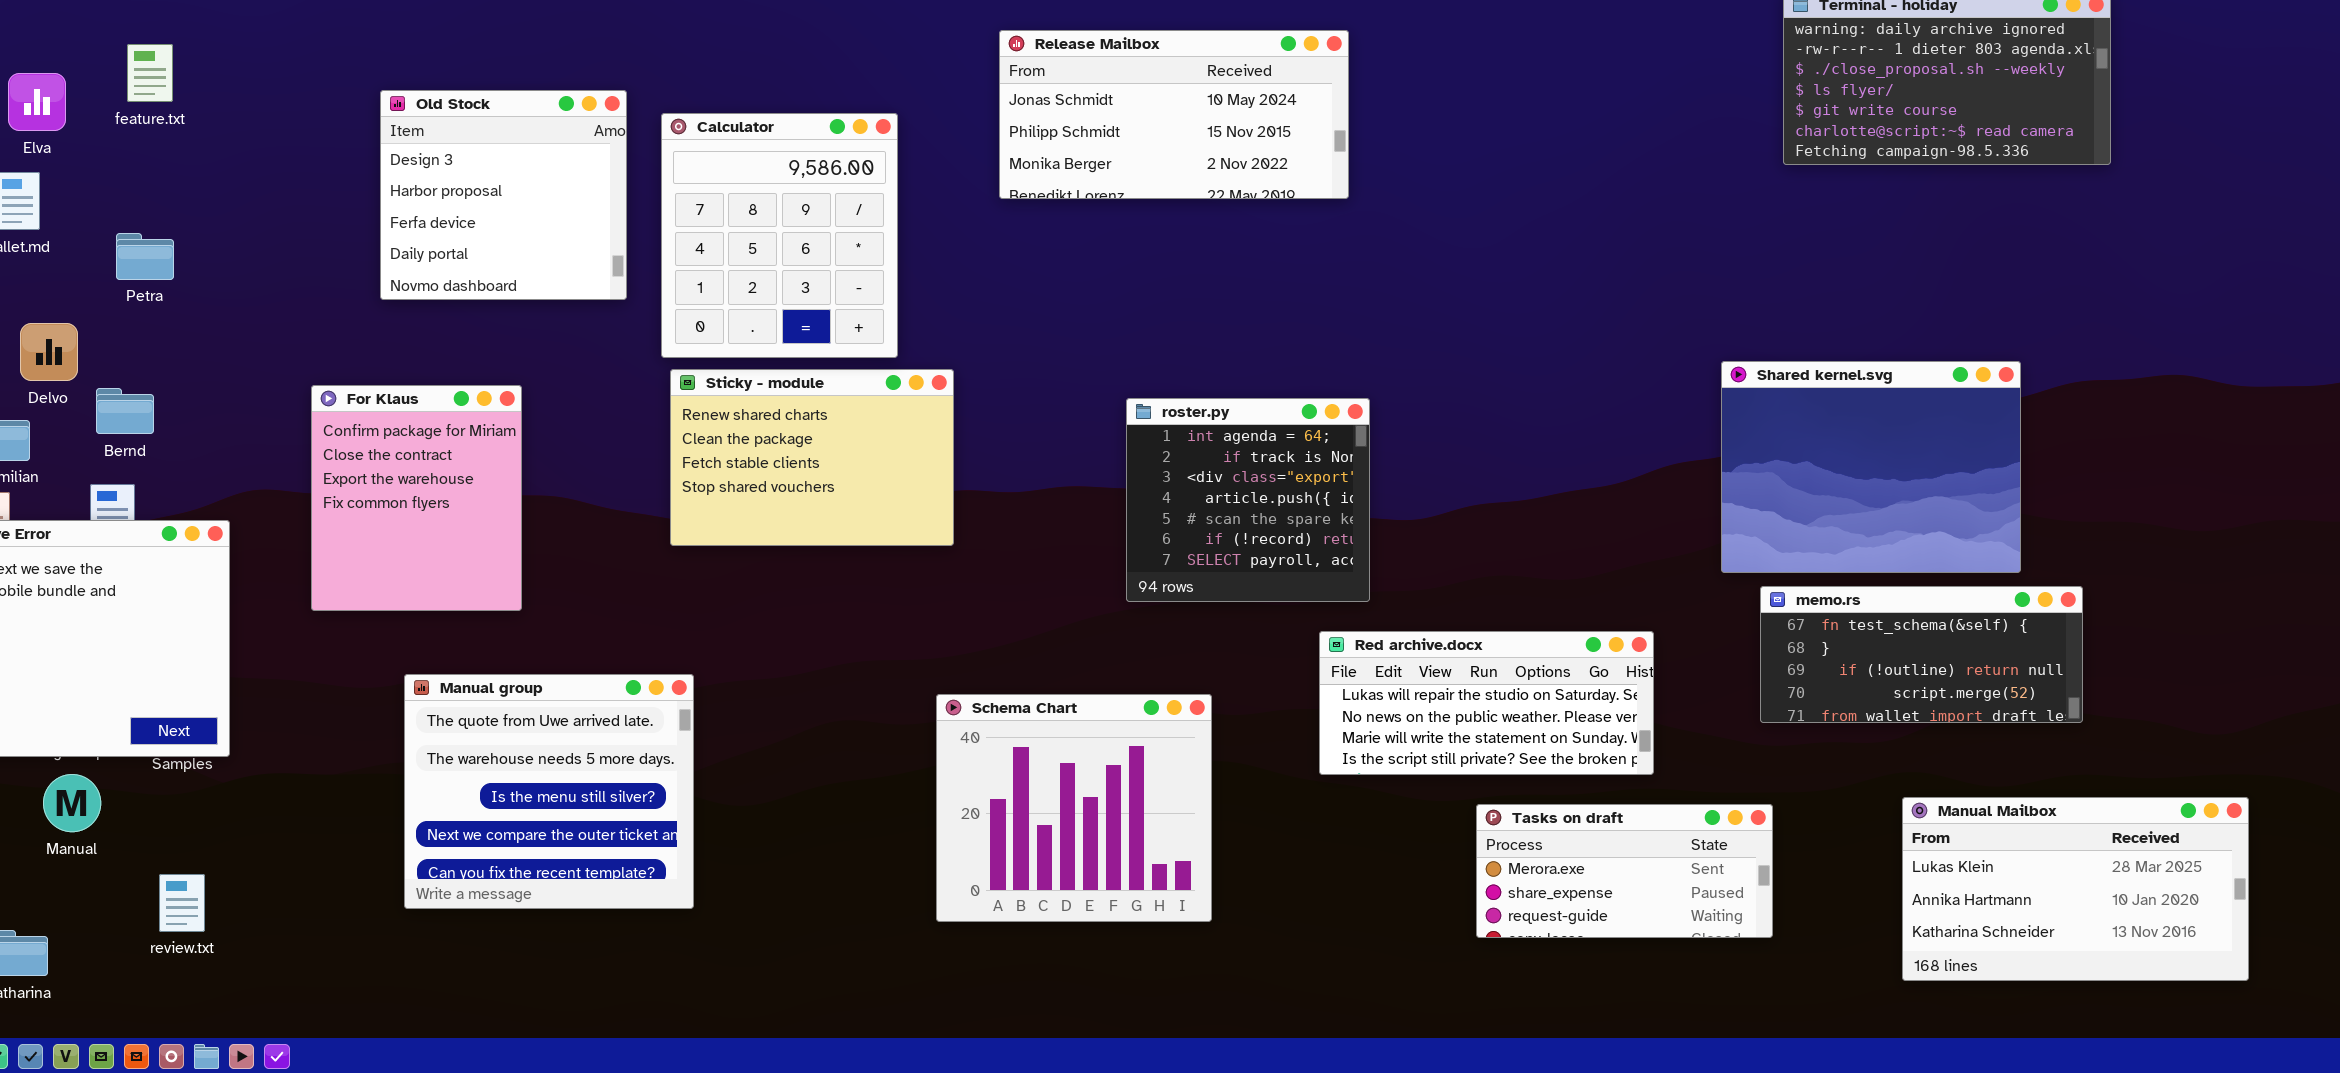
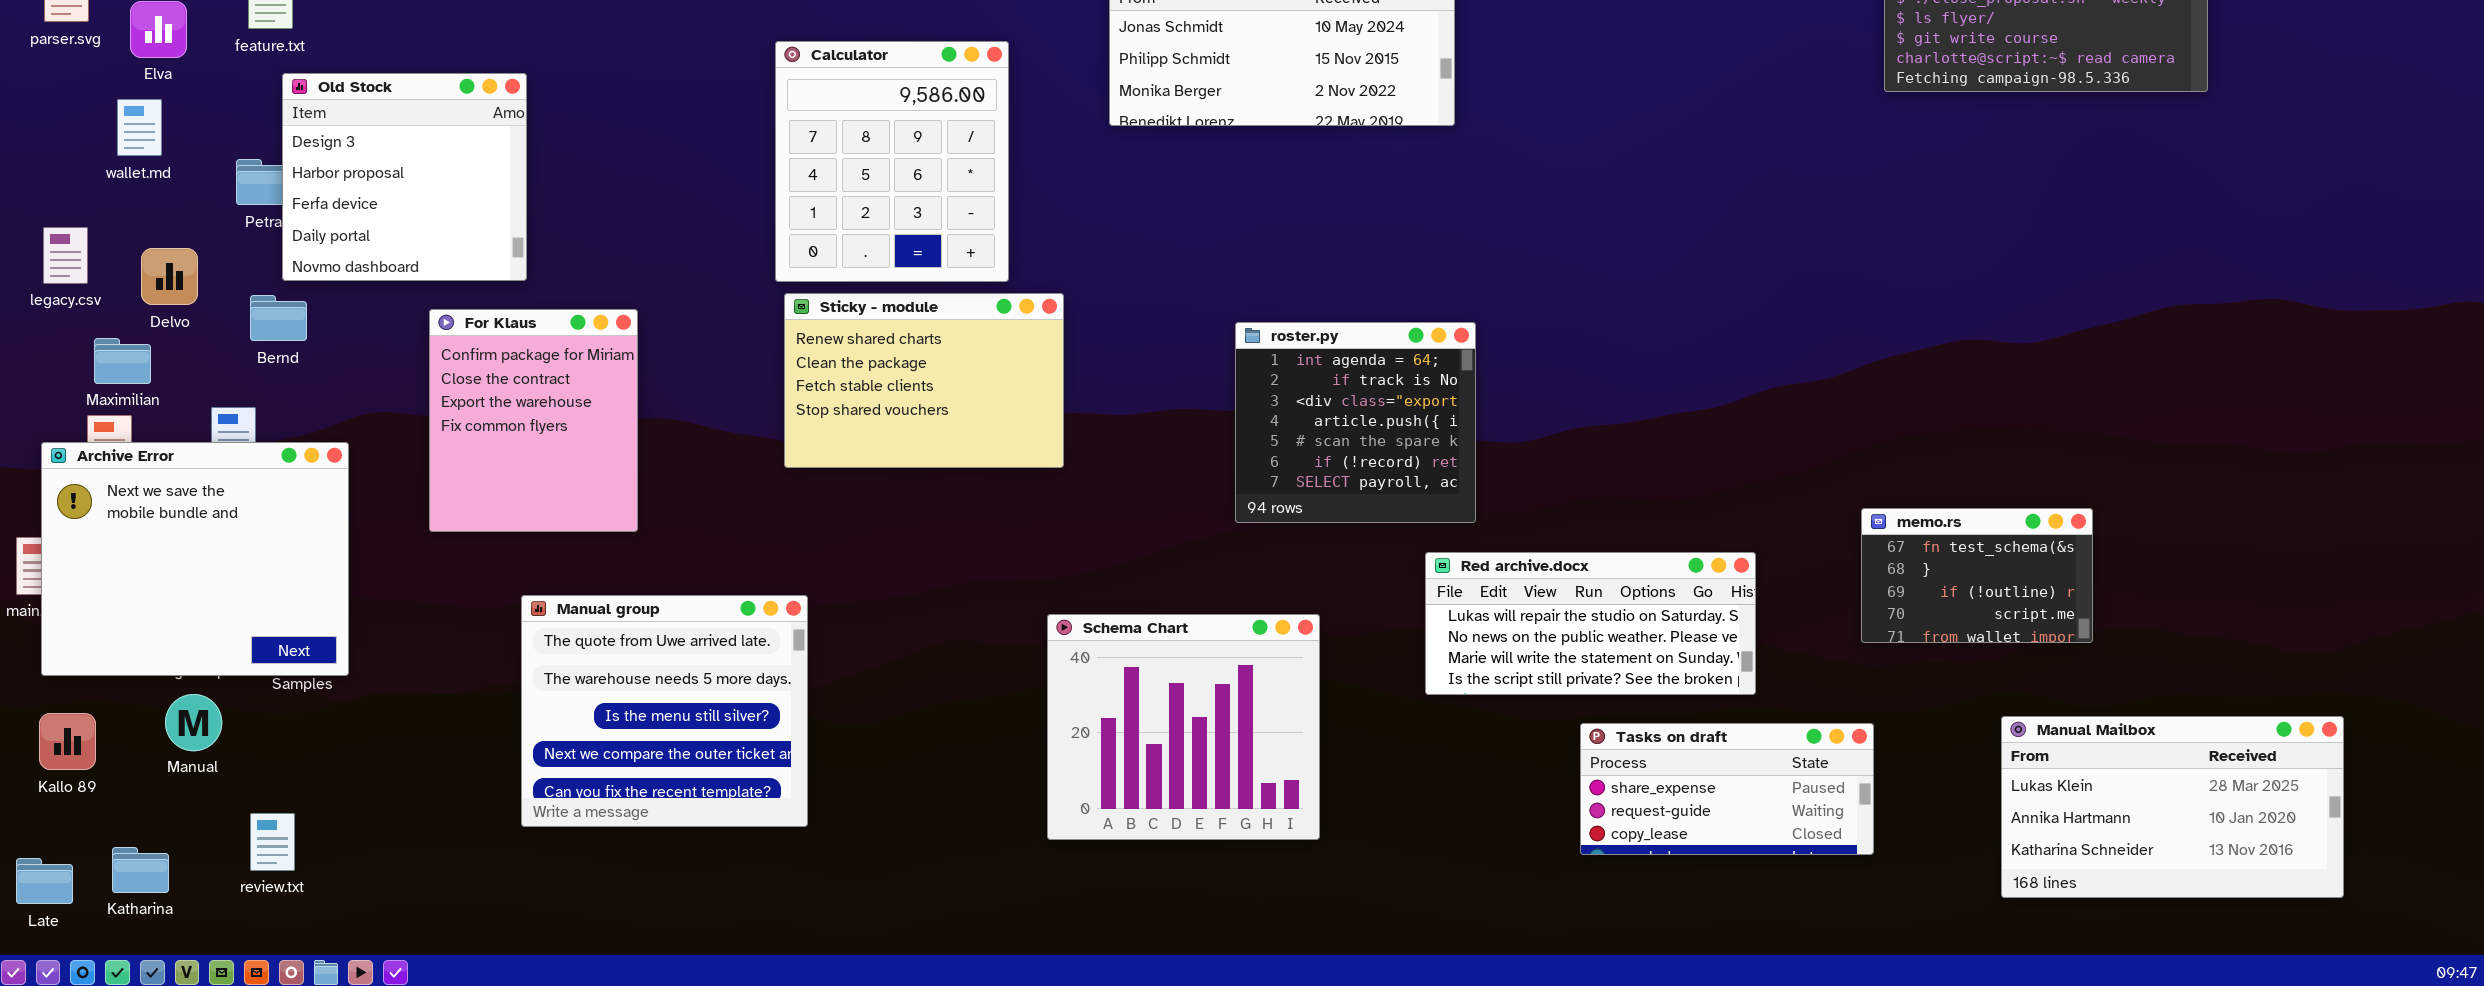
Old Stock: [380,90,627,300] -> [282,73,527,281], moved
Shared kernel.svg: [1721,361,2021,573] -> none, closed
Bernd: [96,388,154,434] -> [250,295,307,341], moved
memo.rs: [1760,586,2083,723] -> [1861,508,2093,643], resized
Tasks on draft: [1476,804,1773,938] -> [1580,723,1874,855], scrolled down 1 row
review.txt: [159,874,205,932] -> [250,813,295,871], moved

